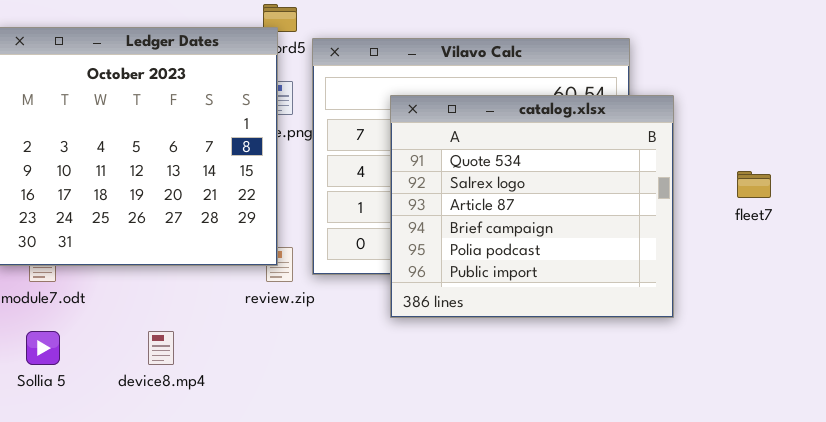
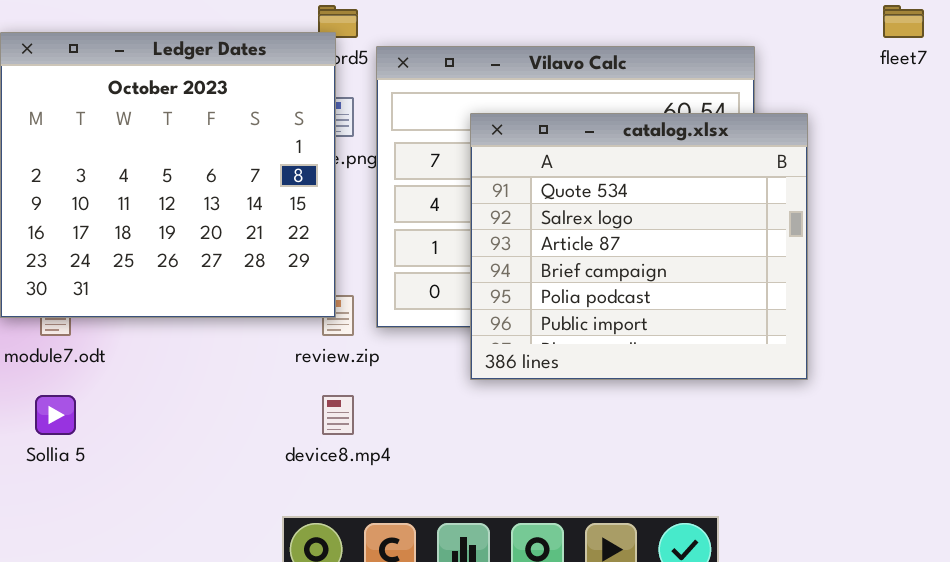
fleet7: [737,171,771,198] -> [883,5,924,38], moved
device8.mp4: [148,331,174,365] -> [322,395,354,435], moved

